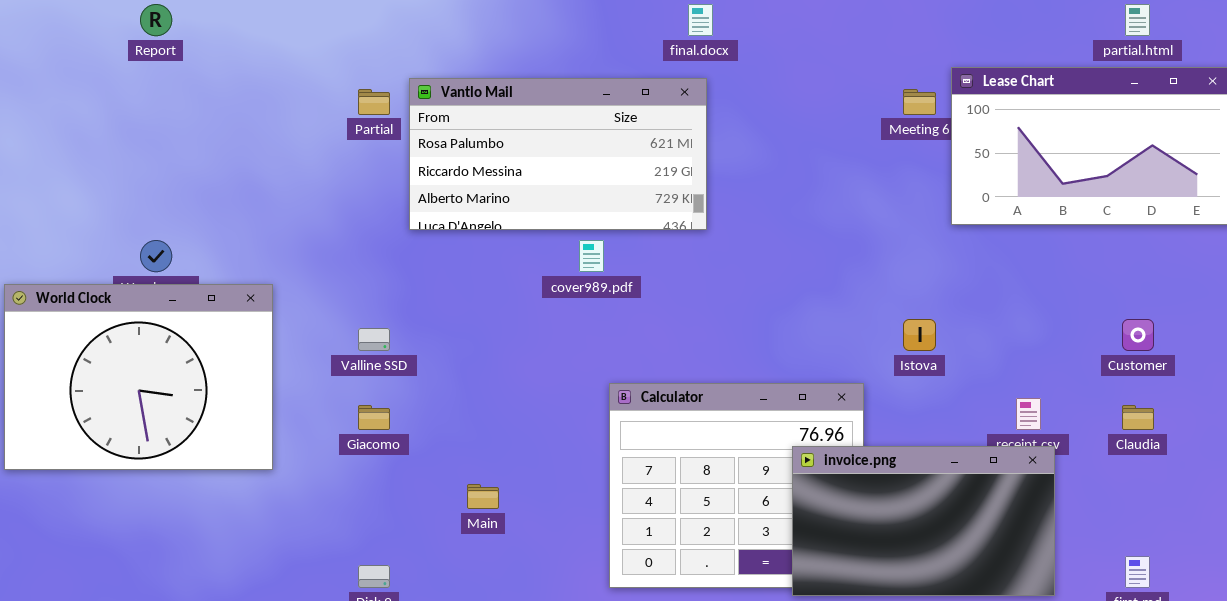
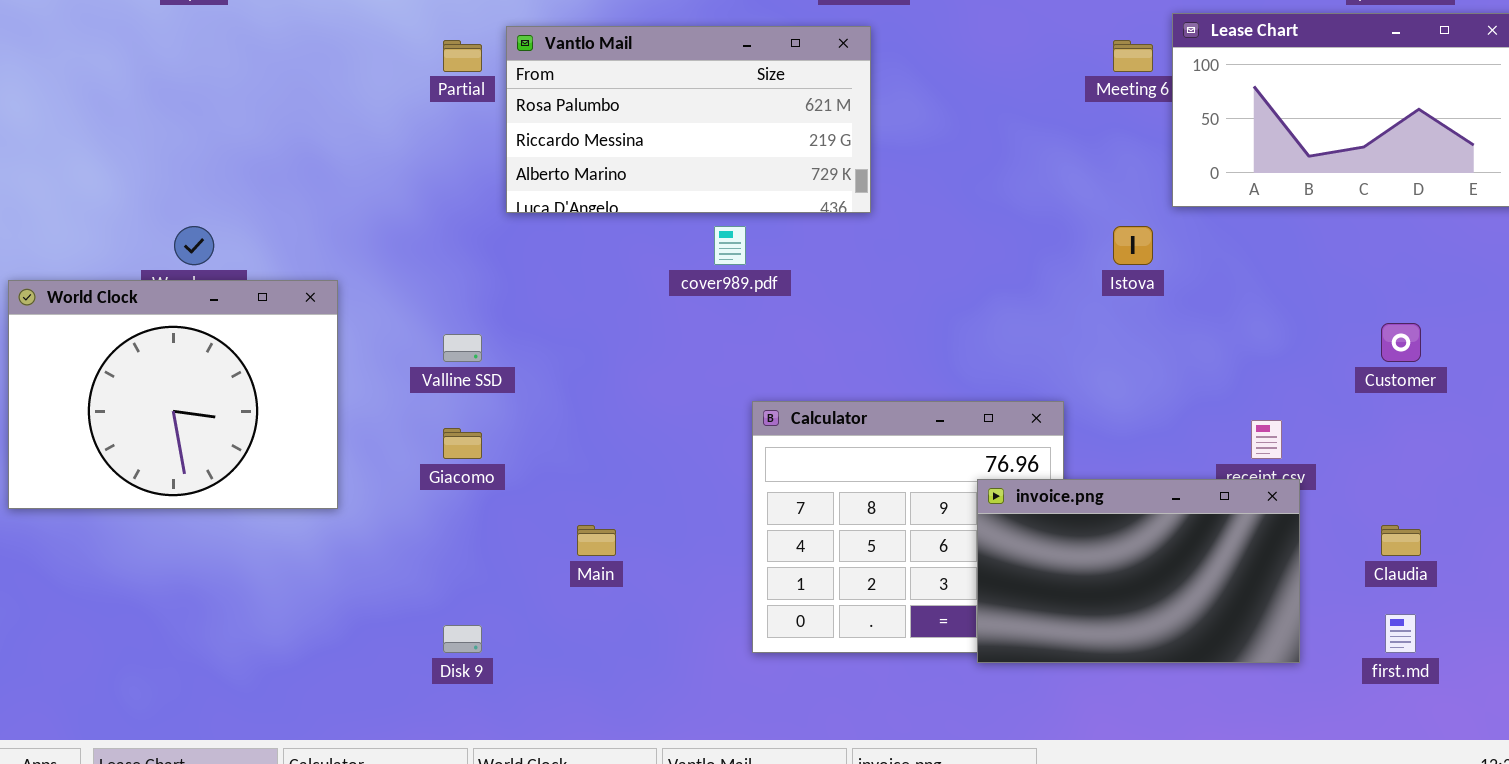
Istova: [903,319,936,351] -> [1113,226,1153,265], moved
Claudia: [1122,405,1154,430] -> [1381,525,1421,556], moved

